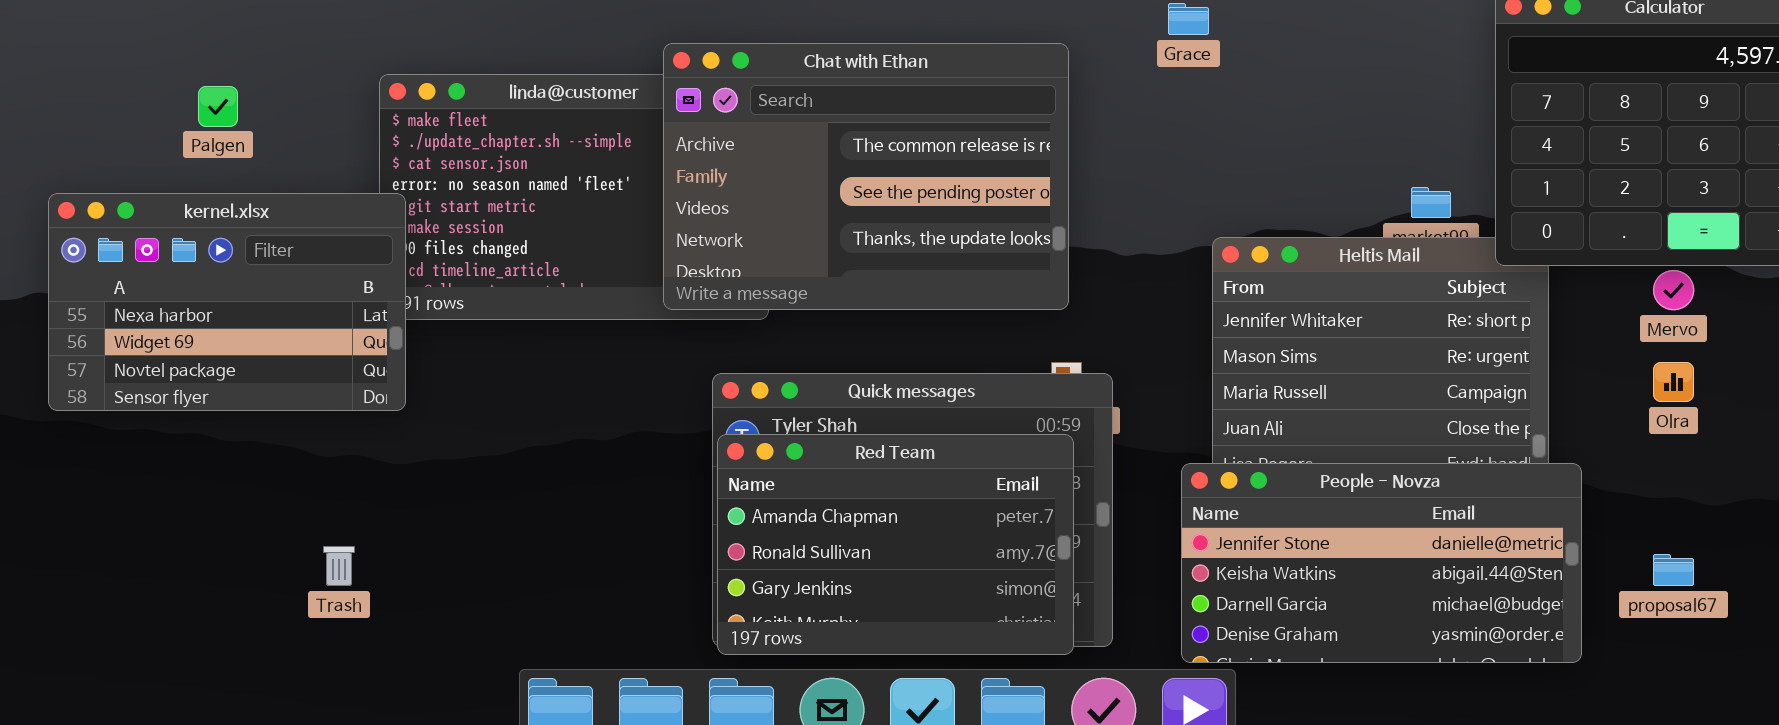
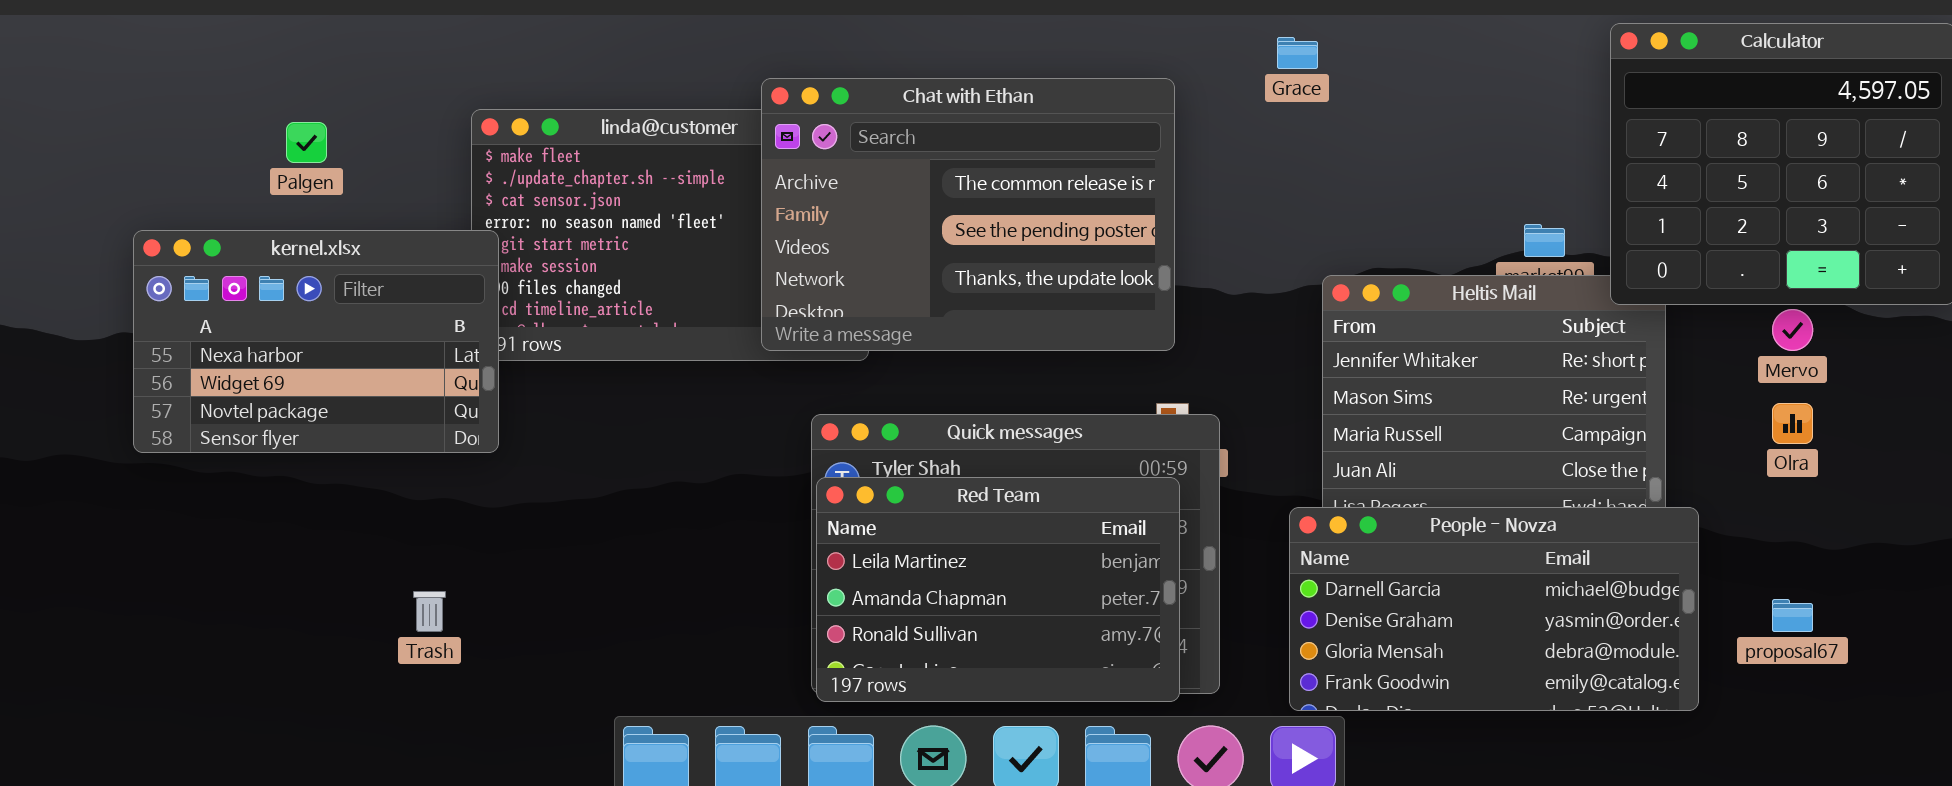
Red Team: [717,434,1074,655] -> [816,477,1180,702], scrolled up 1 row
People - Novza: [1181,463,1582,663] -> [1289,507,1699,711], scrolled down 2 rows

